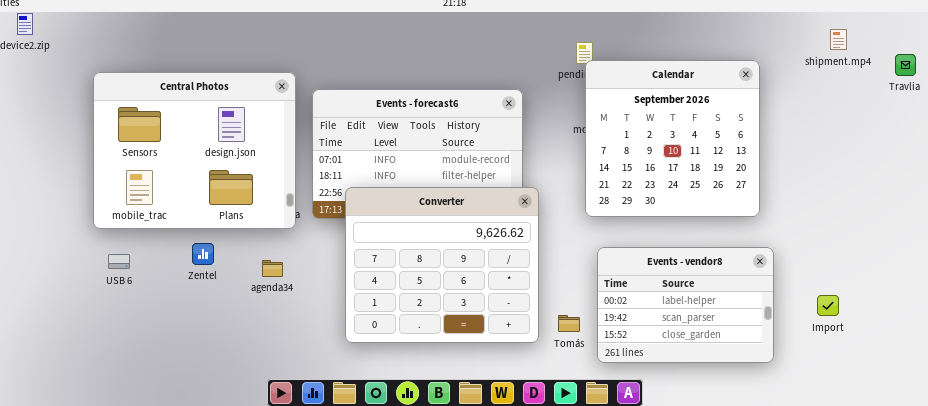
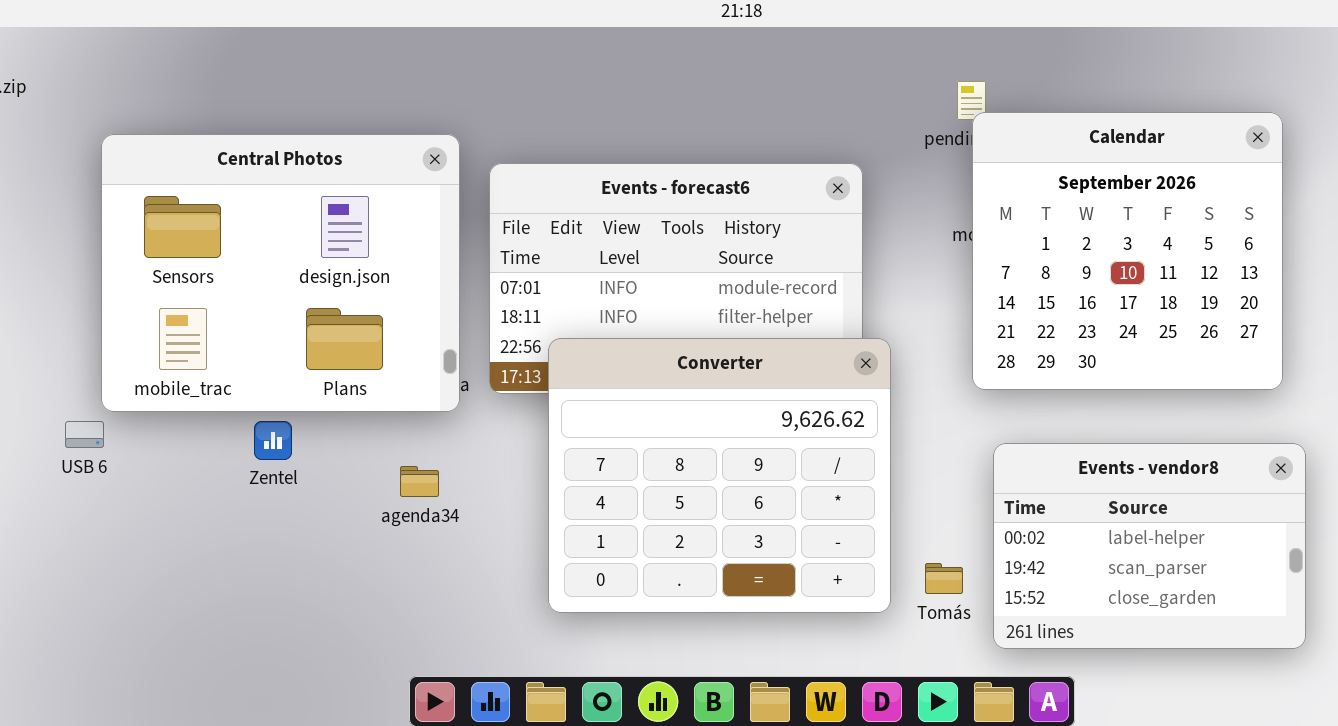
Zentel: [192,243,214,265] -> [254,421,292,460], moved
USB 6: [108,254,130,269] -> [65,421,104,448], moved

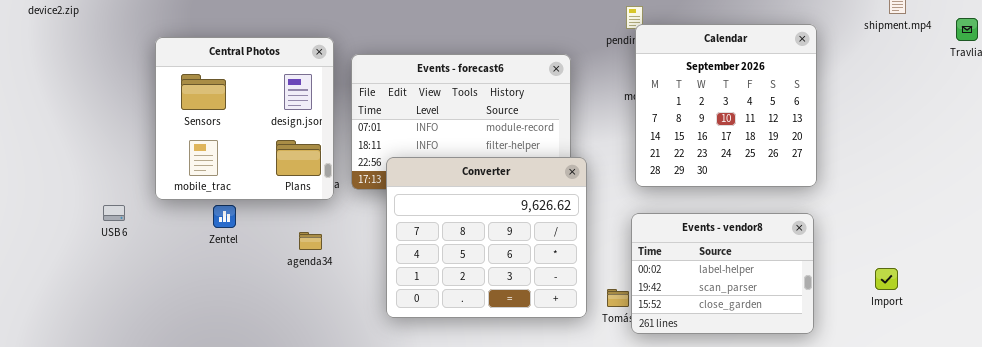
Central Photos: [101,134,460,412] -> [155,37,334,200], resized
Events - vendor8: [993,443,1306,649] -> [631,213,814,334], moved

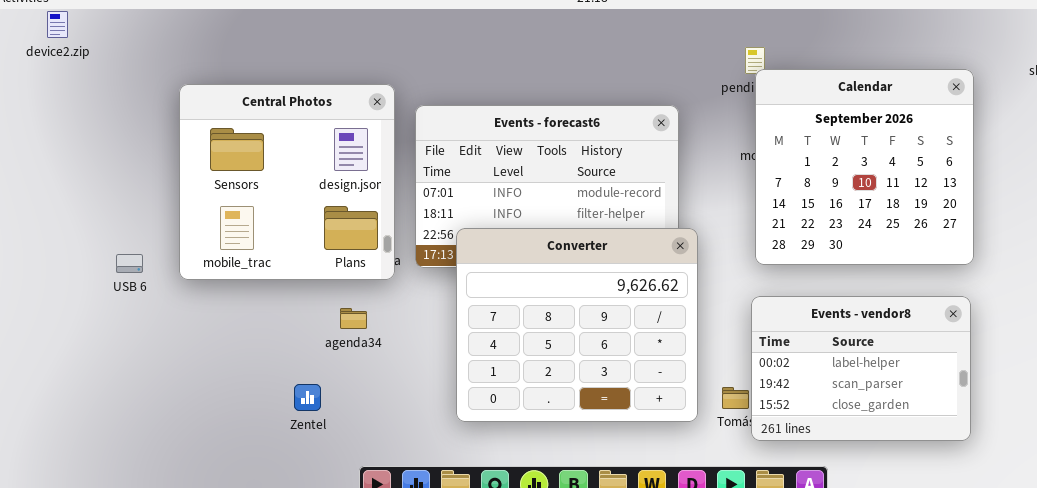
USB 6: [103,205,125,221] -> [116,254,143,273], moved
Zentel: [213,205,236,228] -> [294,384,321,411], moved
agenda34: [299,232,322,250] -> [340,308,367,329], moved

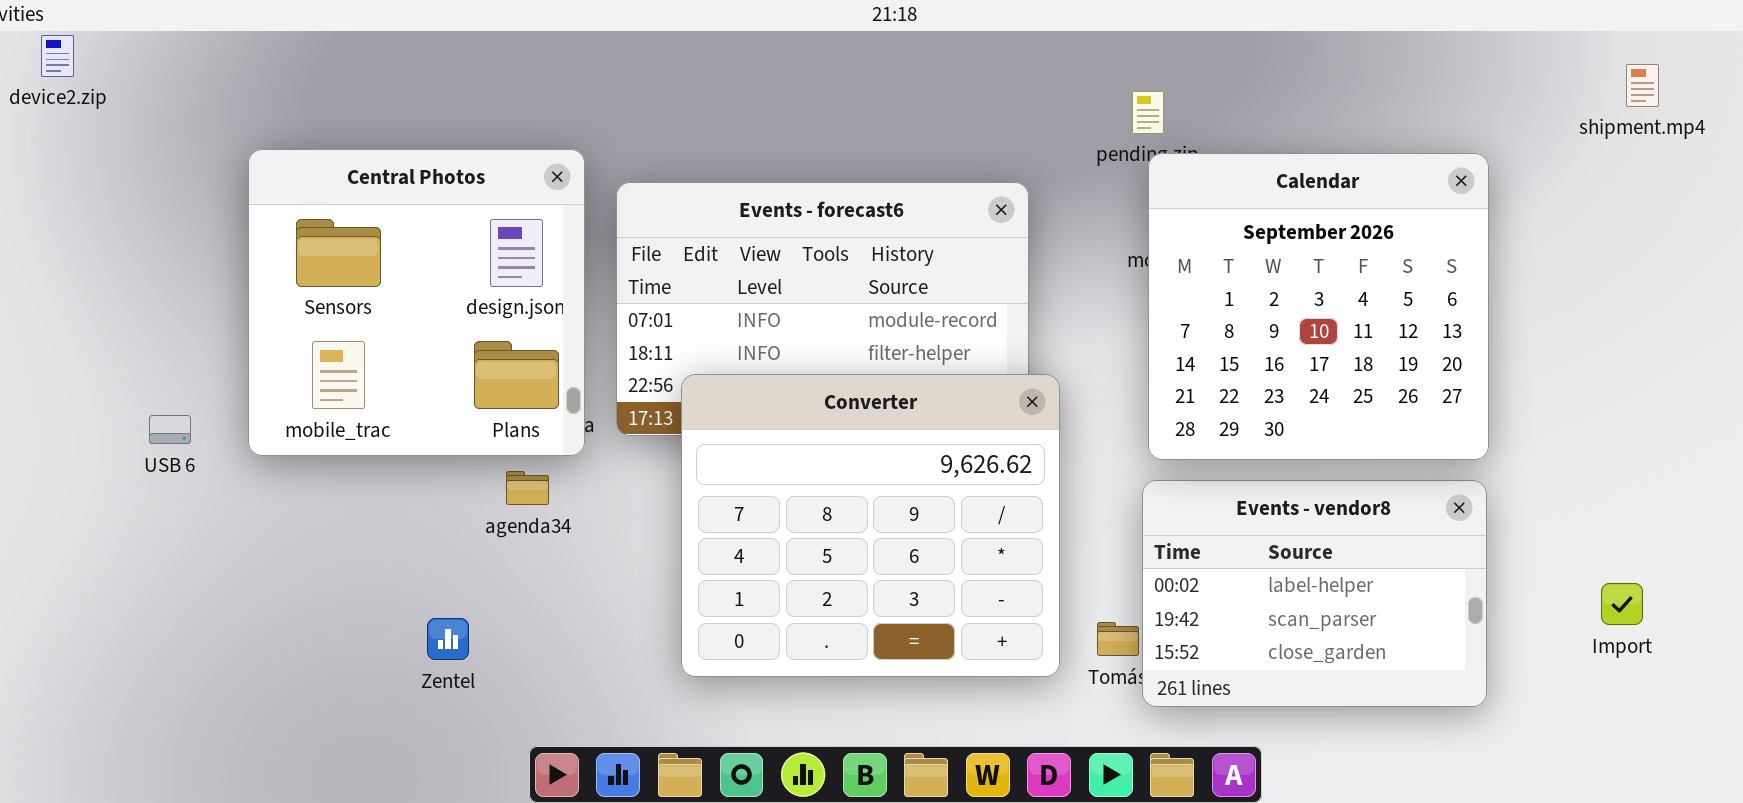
Calendar: [755,69,974,265] -> [1148,153,1489,460], moved
agenda34: [340,308,367,329] -> [506,471,549,505], moved

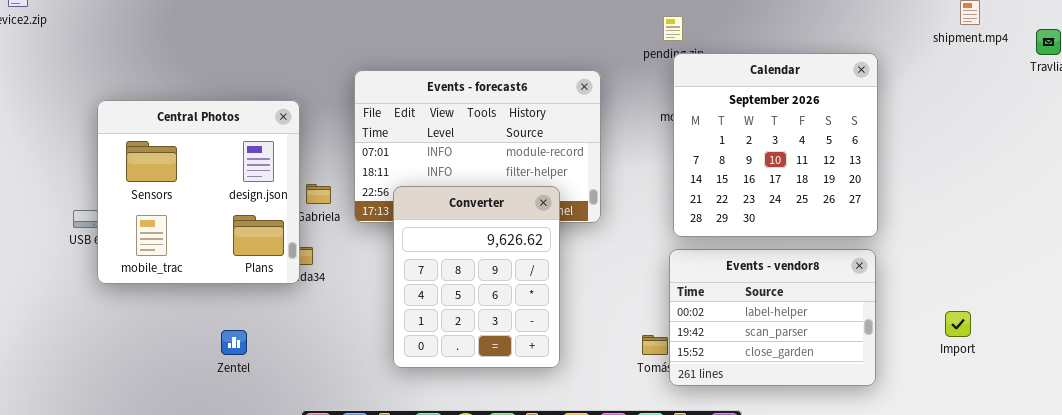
Central Photos: [248,149,585,456] -> [97,100,300,284], moved
Converter: [681,374,1060,677] -> [393,186,560,368], resized
Zentel: [427,618,469,660] -> [221,330,247,355], moved

